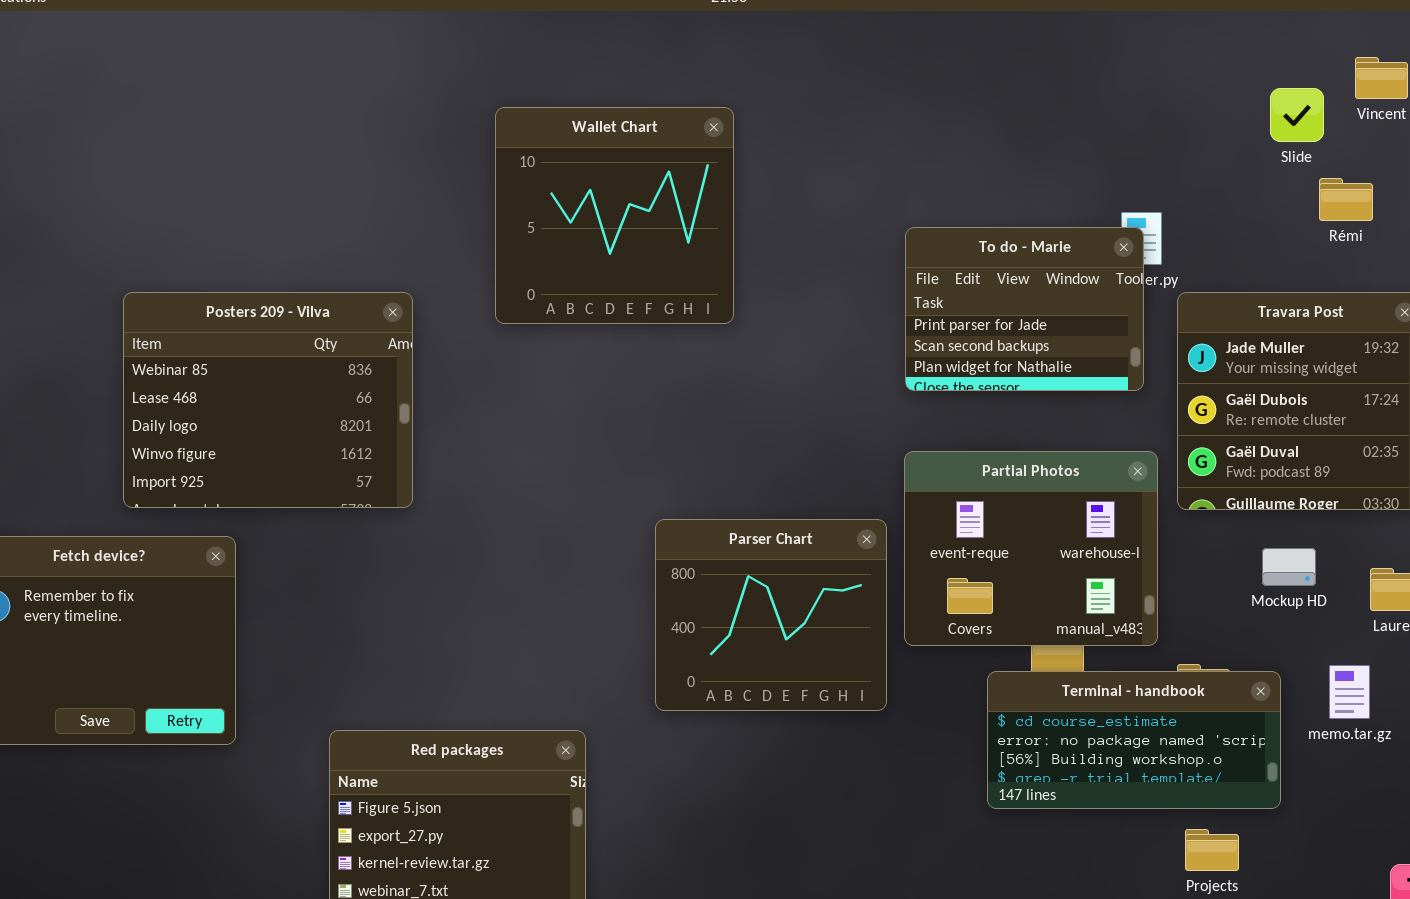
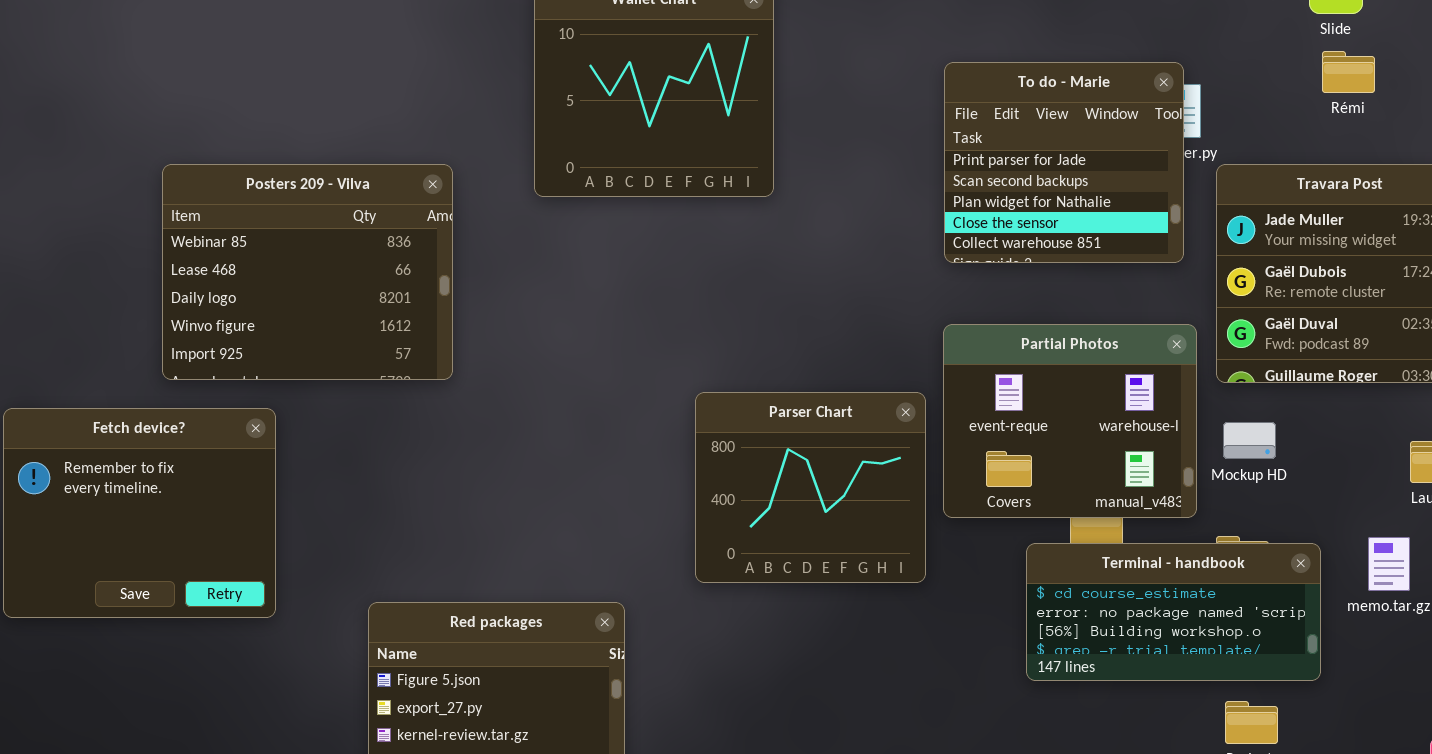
Rémi: [1319,178,1373,221] -> [1322,51,1375,93], moved
To do - Marie: [905,227,1144,391] -> [944,62,1184,263], resized
Mockup HD: [1262,548,1316,586] -> [1223,422,1276,459], moved

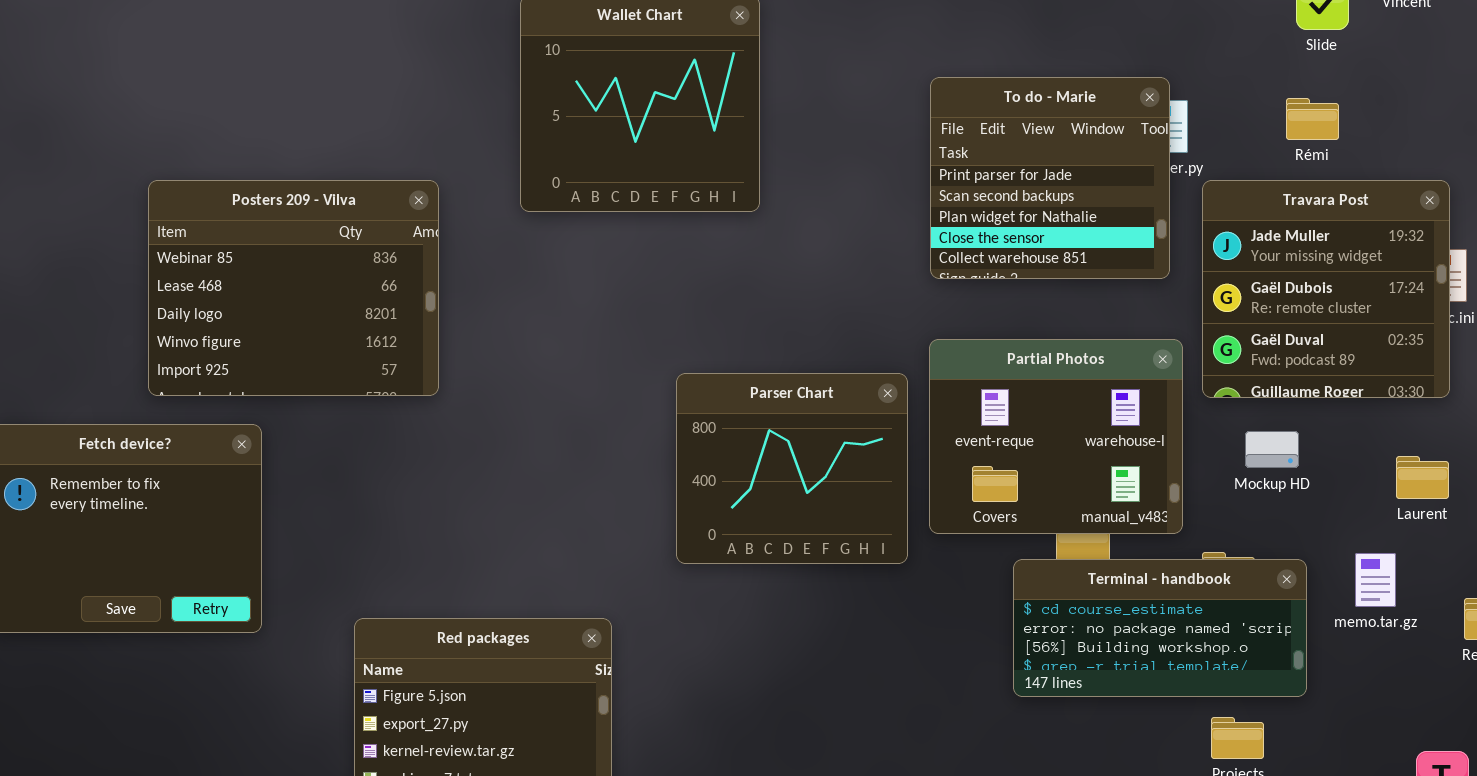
Rémi: [1322,51,1375,93] -> [1286,98,1339,140], moved
Parser Chart: [695,392,926,583] -> [676,373,908,564], moved
Mockup HD: [1223,422,1276,459] -> [1245,431,1299,468], moved

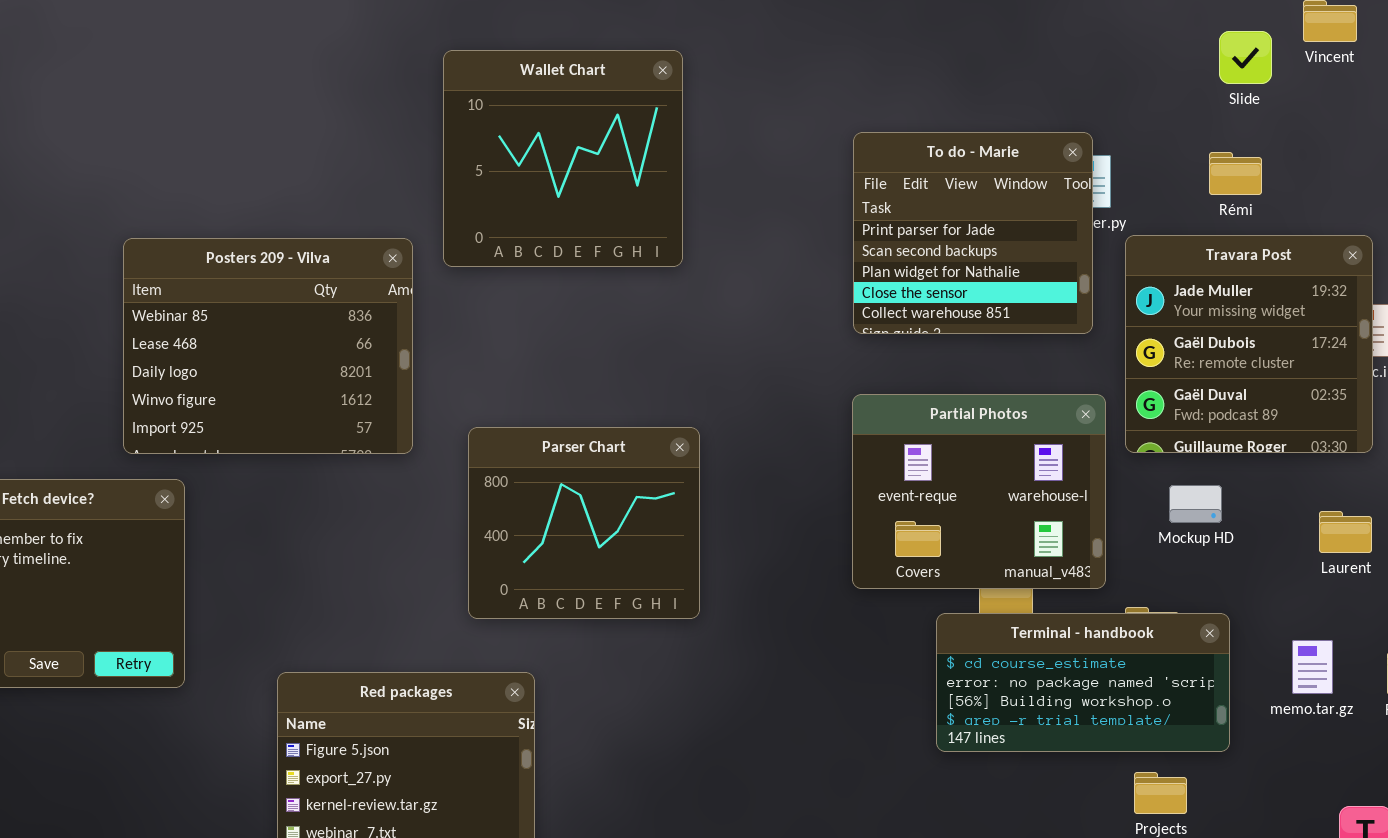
Posters 209 - Vilva: [148,180,439,396] -> [123,238,413,454], moved
Parser Chart: [676,373,908,564] -> [468,427,700,619], moved
memo.tar.gz: [1355,553,1396,607] -> [1292,640,1333,694], moved

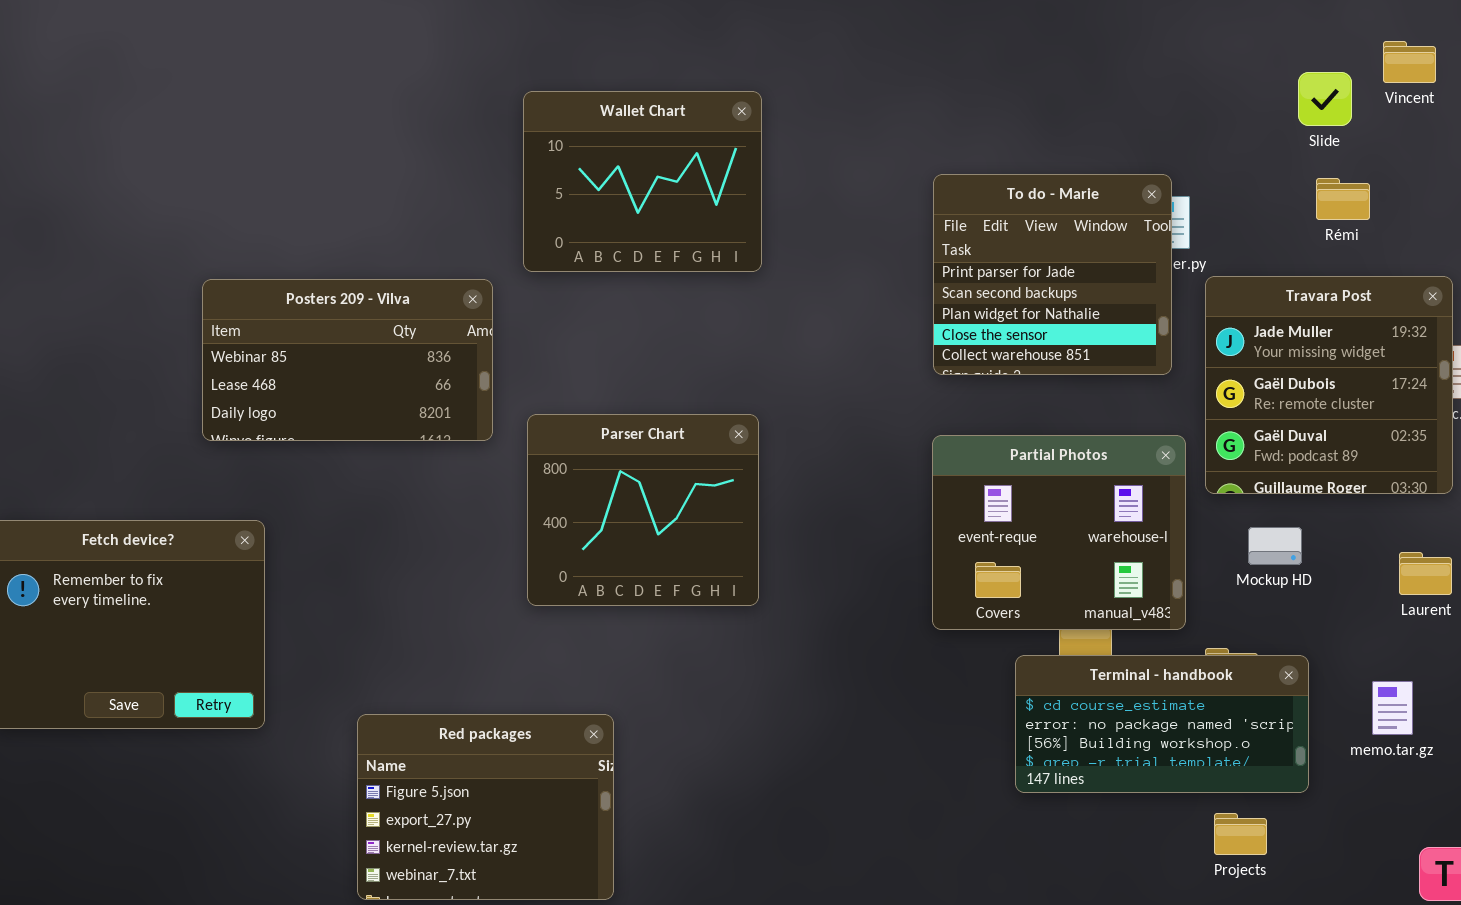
Wallet Chart: [443,50,683,267] -> [523,91,762,272], resized
Rémi: [1209,152,1262,195] -> [1316,178,1370,220], moved
Posters 209 - Vilva: [123,238,413,454] -> [202,279,493,441], resized
Parser Chart: [468,427,700,619] -> [527,414,759,606], moved

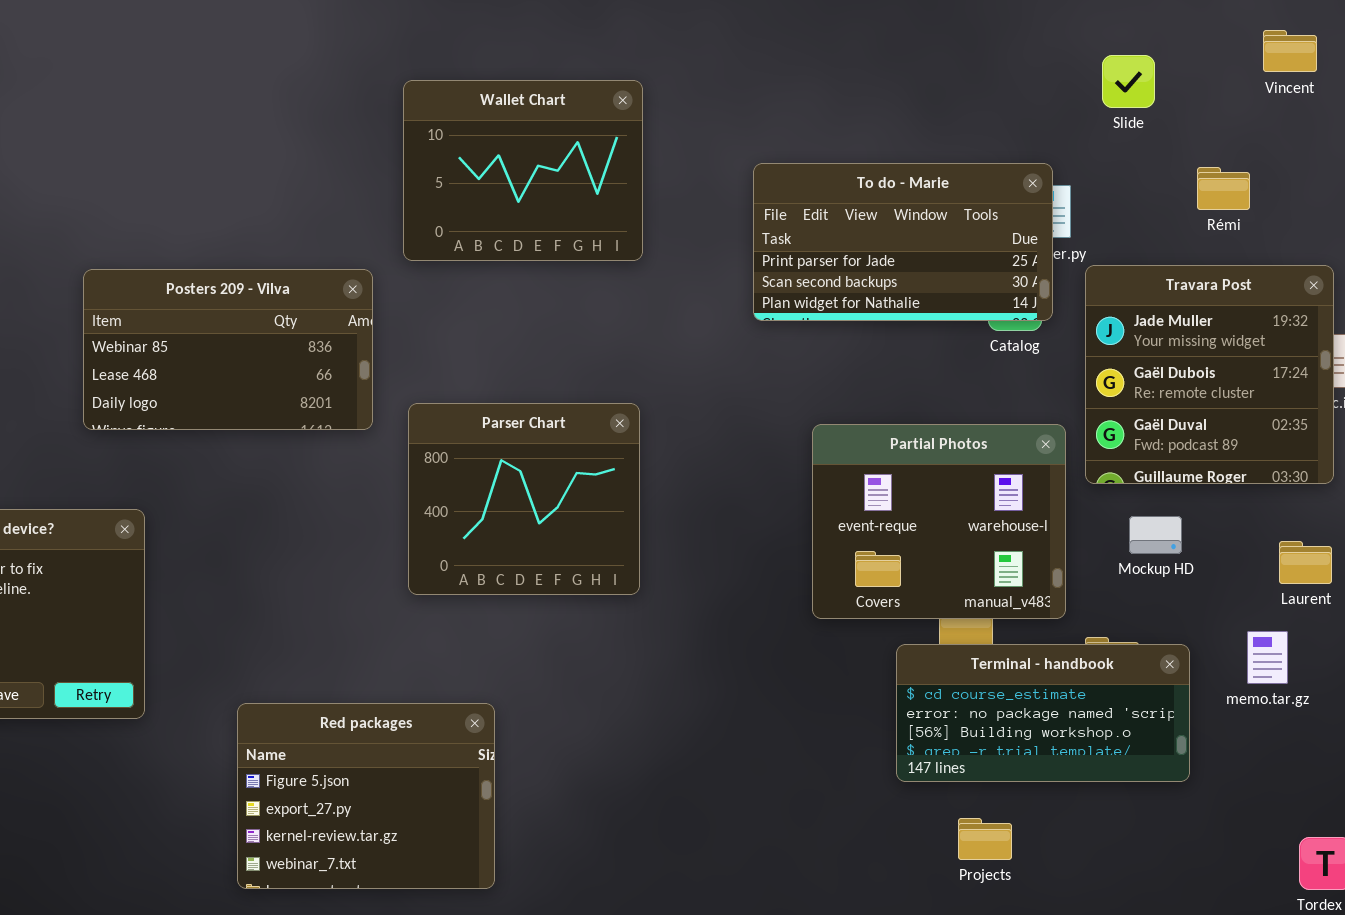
Slide: [1298,72,1352,126] -> [1102,55,1155,108], moved
To do - Marie: [933,174,1172,375] -> [753,163,1053,321], resized
memo.tar.gz: [1372,681,1413,735] -> [1247,631,1288,684], moved
Projects: [1214,813,1267,855] -> [958,818,1012,860], moved

